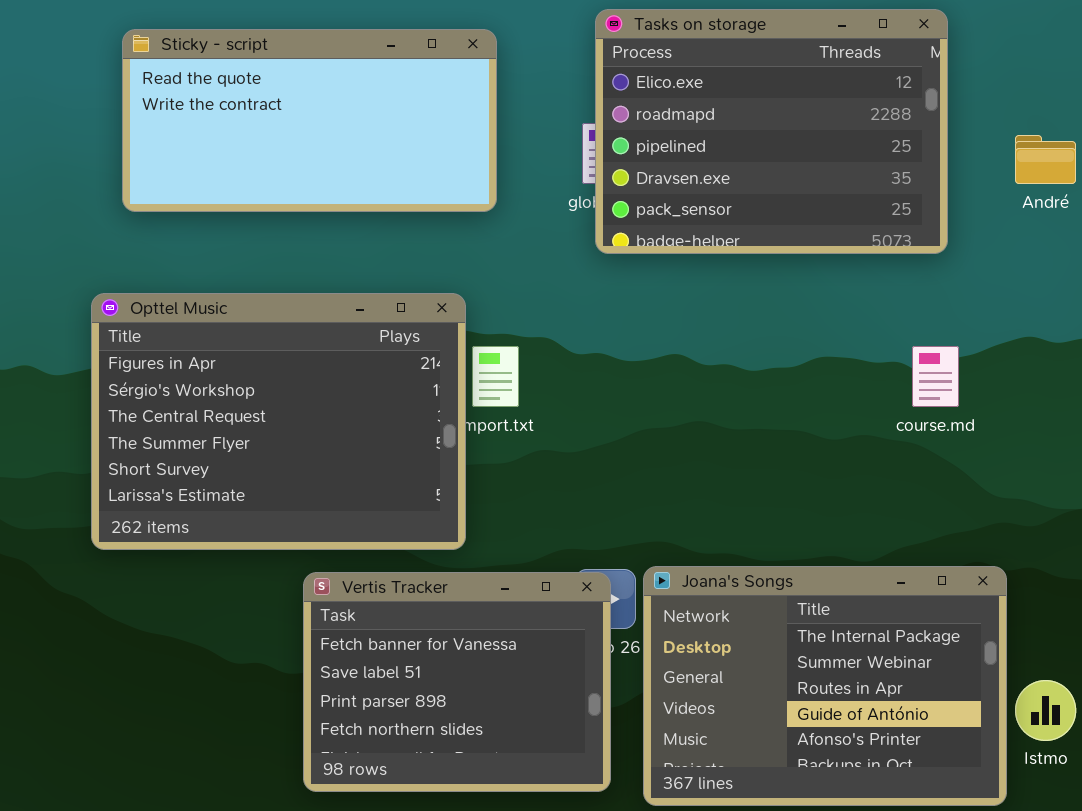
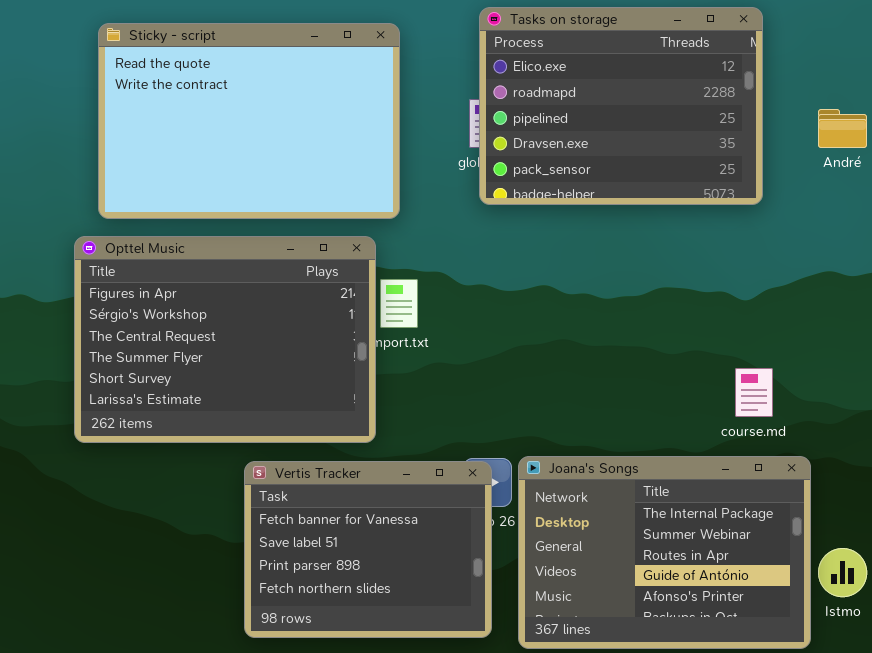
Sticky - script: [122,29,497,212] -> [98,23,400,219], resized
course.md: [912,346,959,407] -> [735,368,773,417], moved

